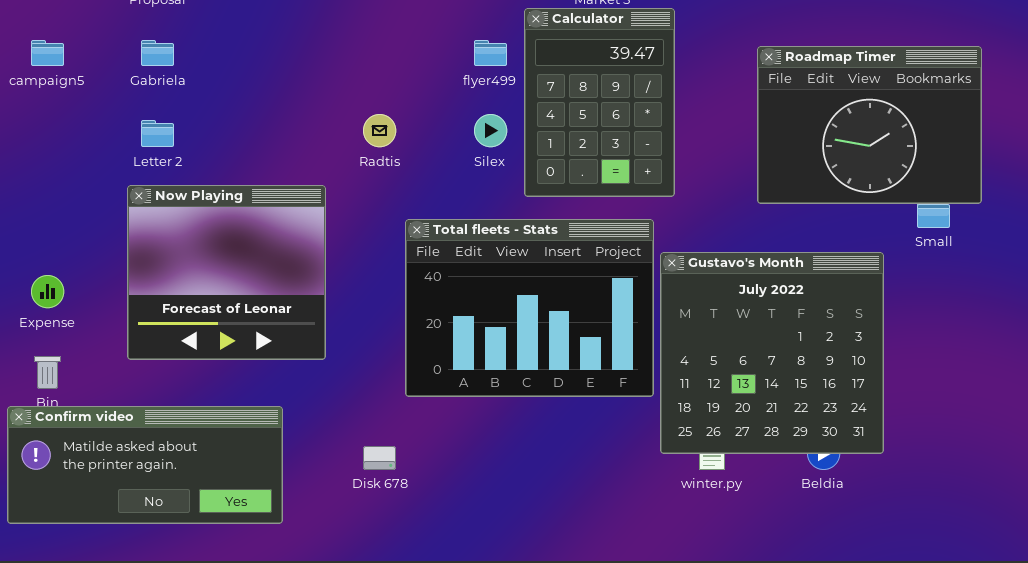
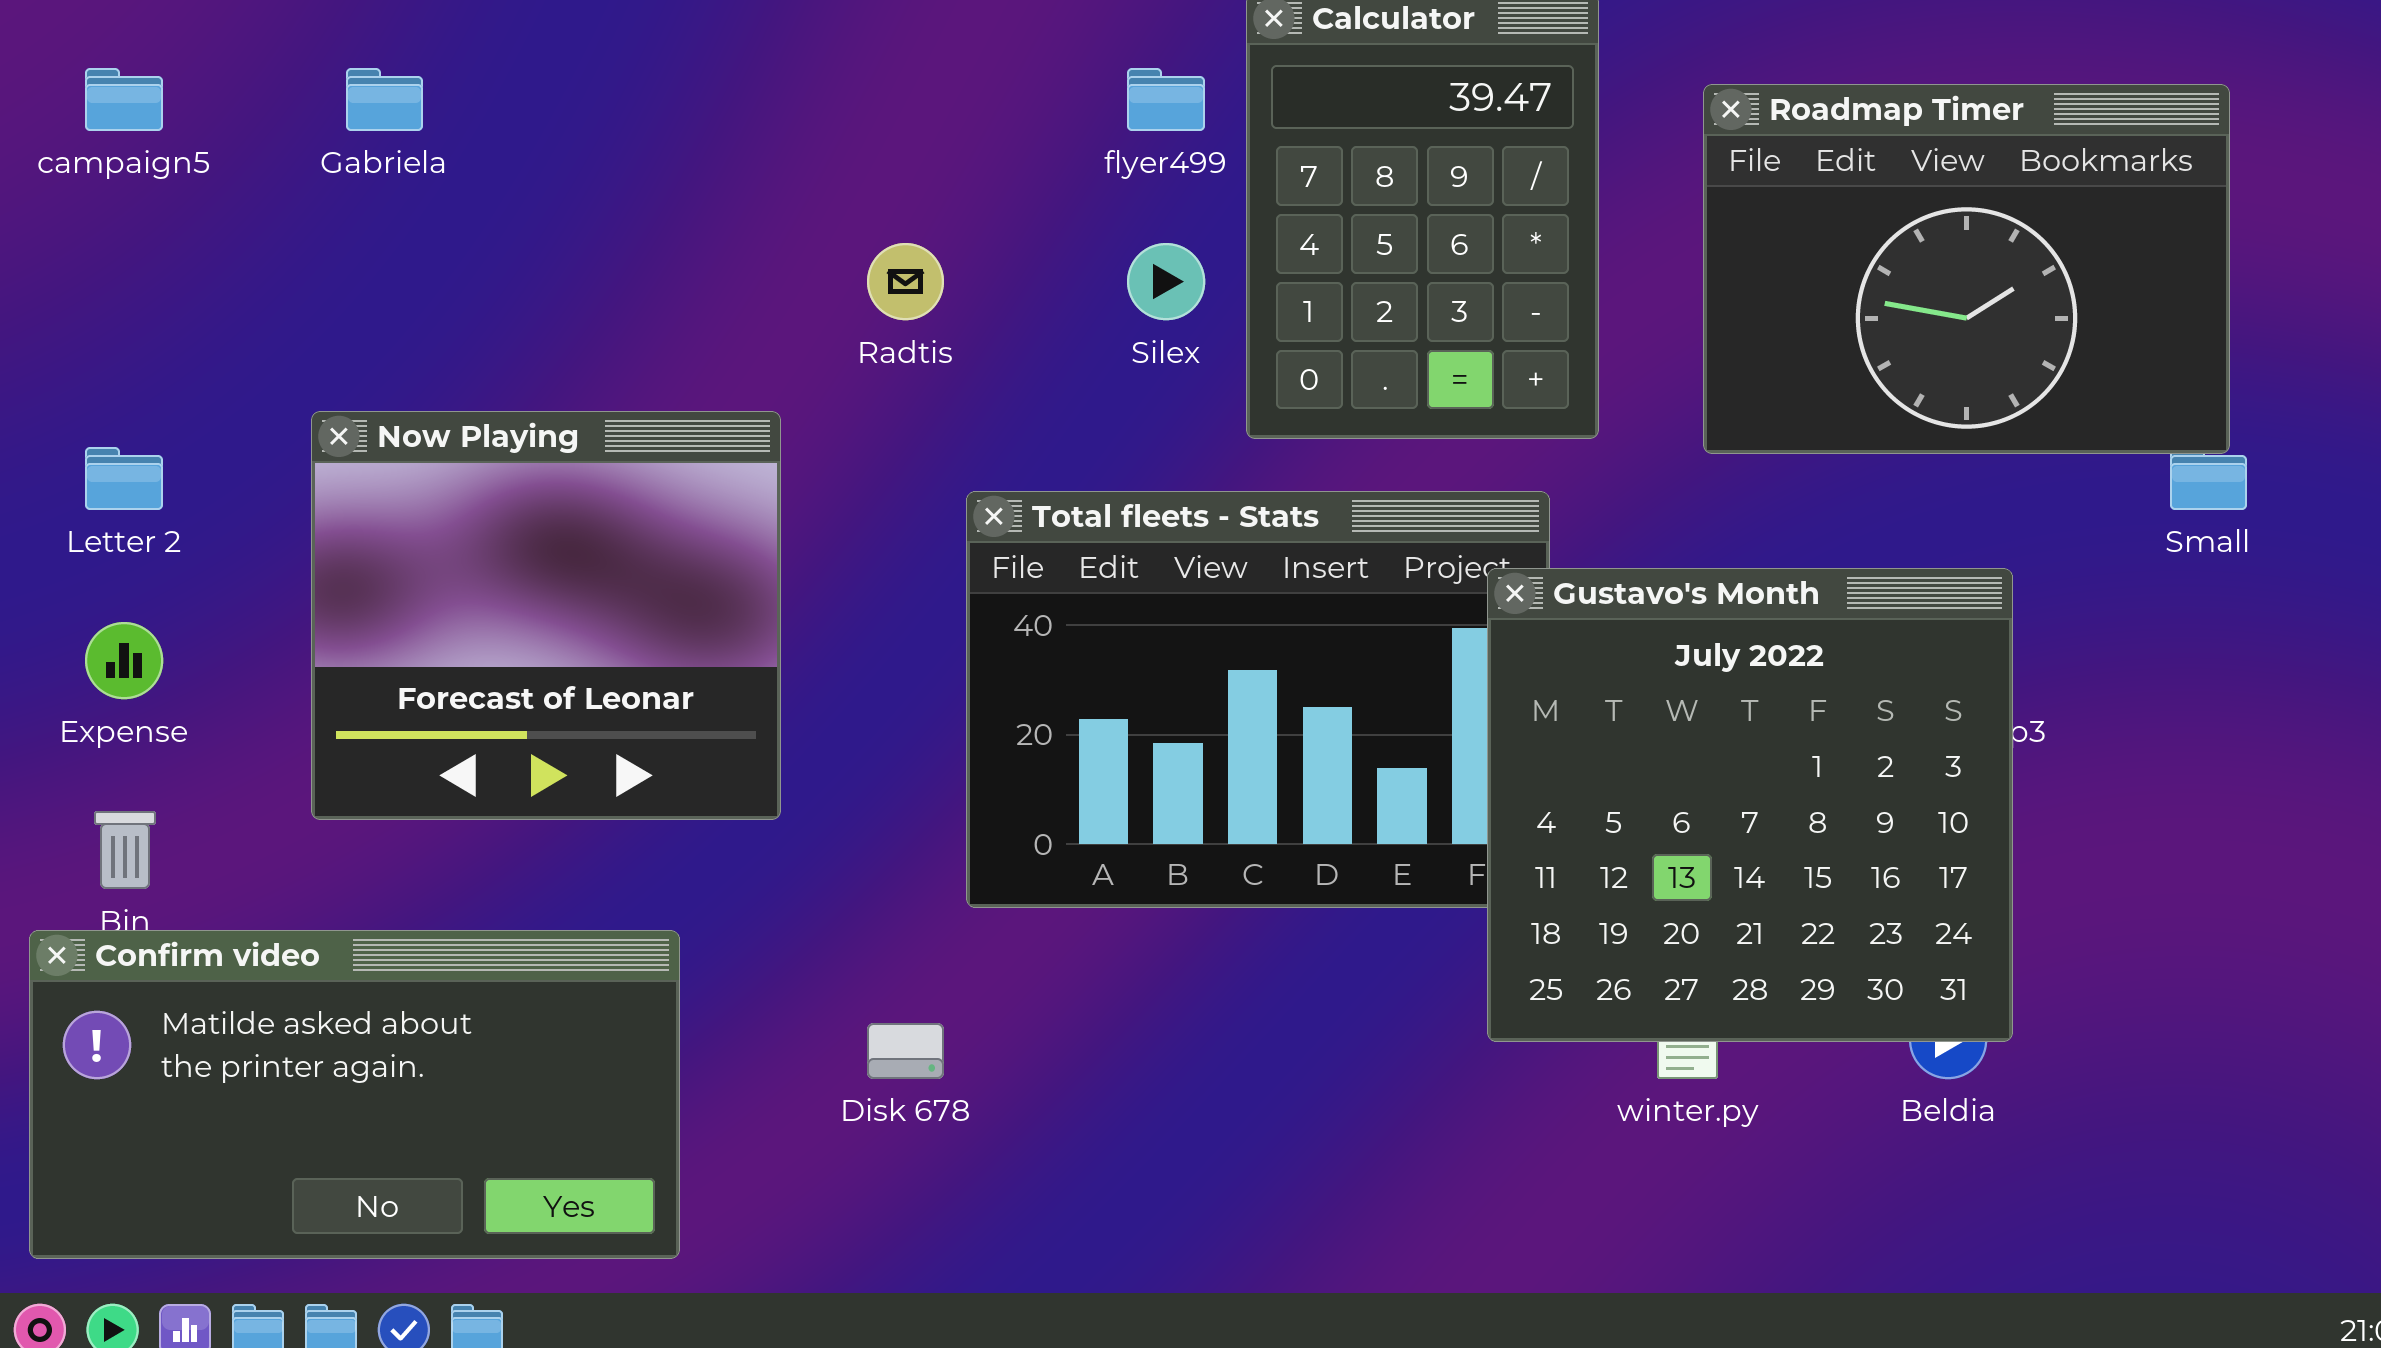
Roadmap Timer: [757,46,982,204] -> [1703,84,2230,454], moved
Letter 2: [141,120,174,147] -> [85,447,163,510], moved
Gustavo's Month: [660,252,884,454] -> [1487,568,2013,1042], moved
Confirm video: [7,406,283,524] -> [29,930,680,1259], resized

